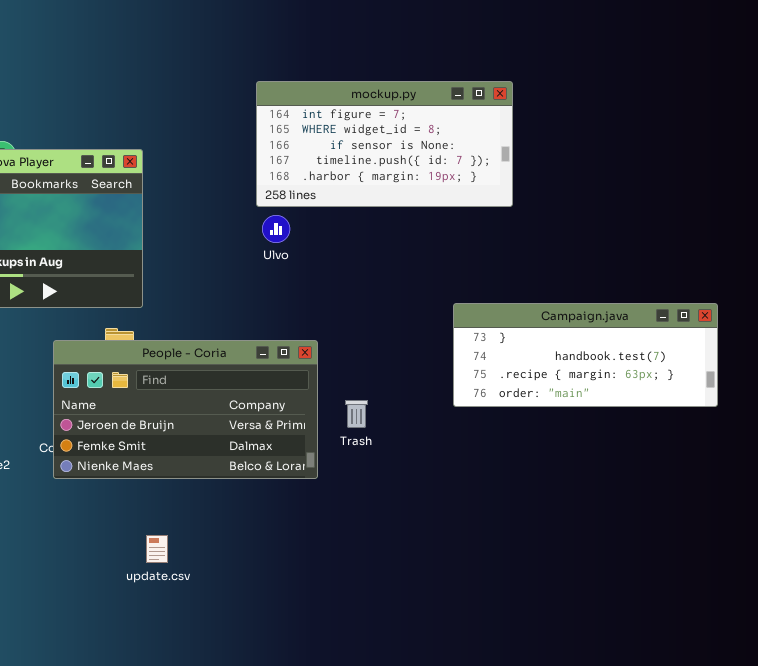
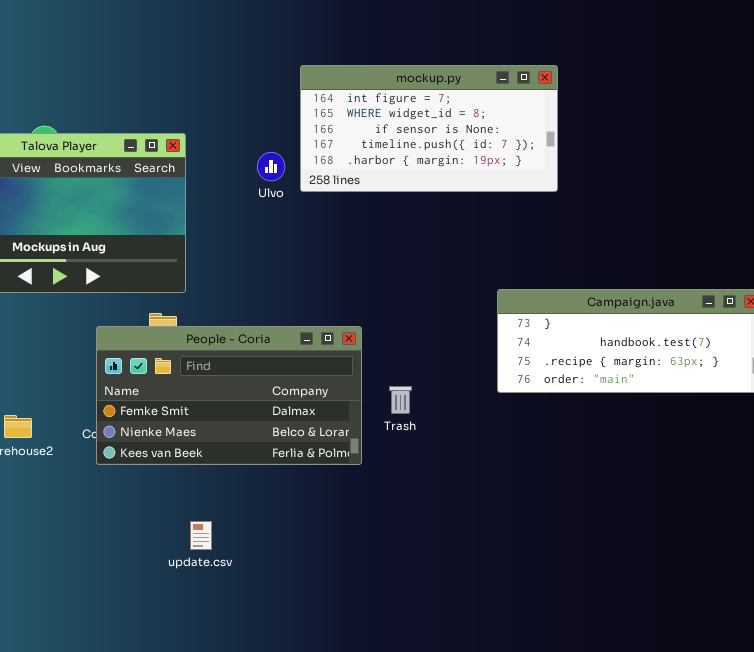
Ulvo: [262,215,290,243] -> [257,152,285,181], moved
People - Coria: [53,340,318,479] -> [96,326,362,465], scrolled down 1 row

